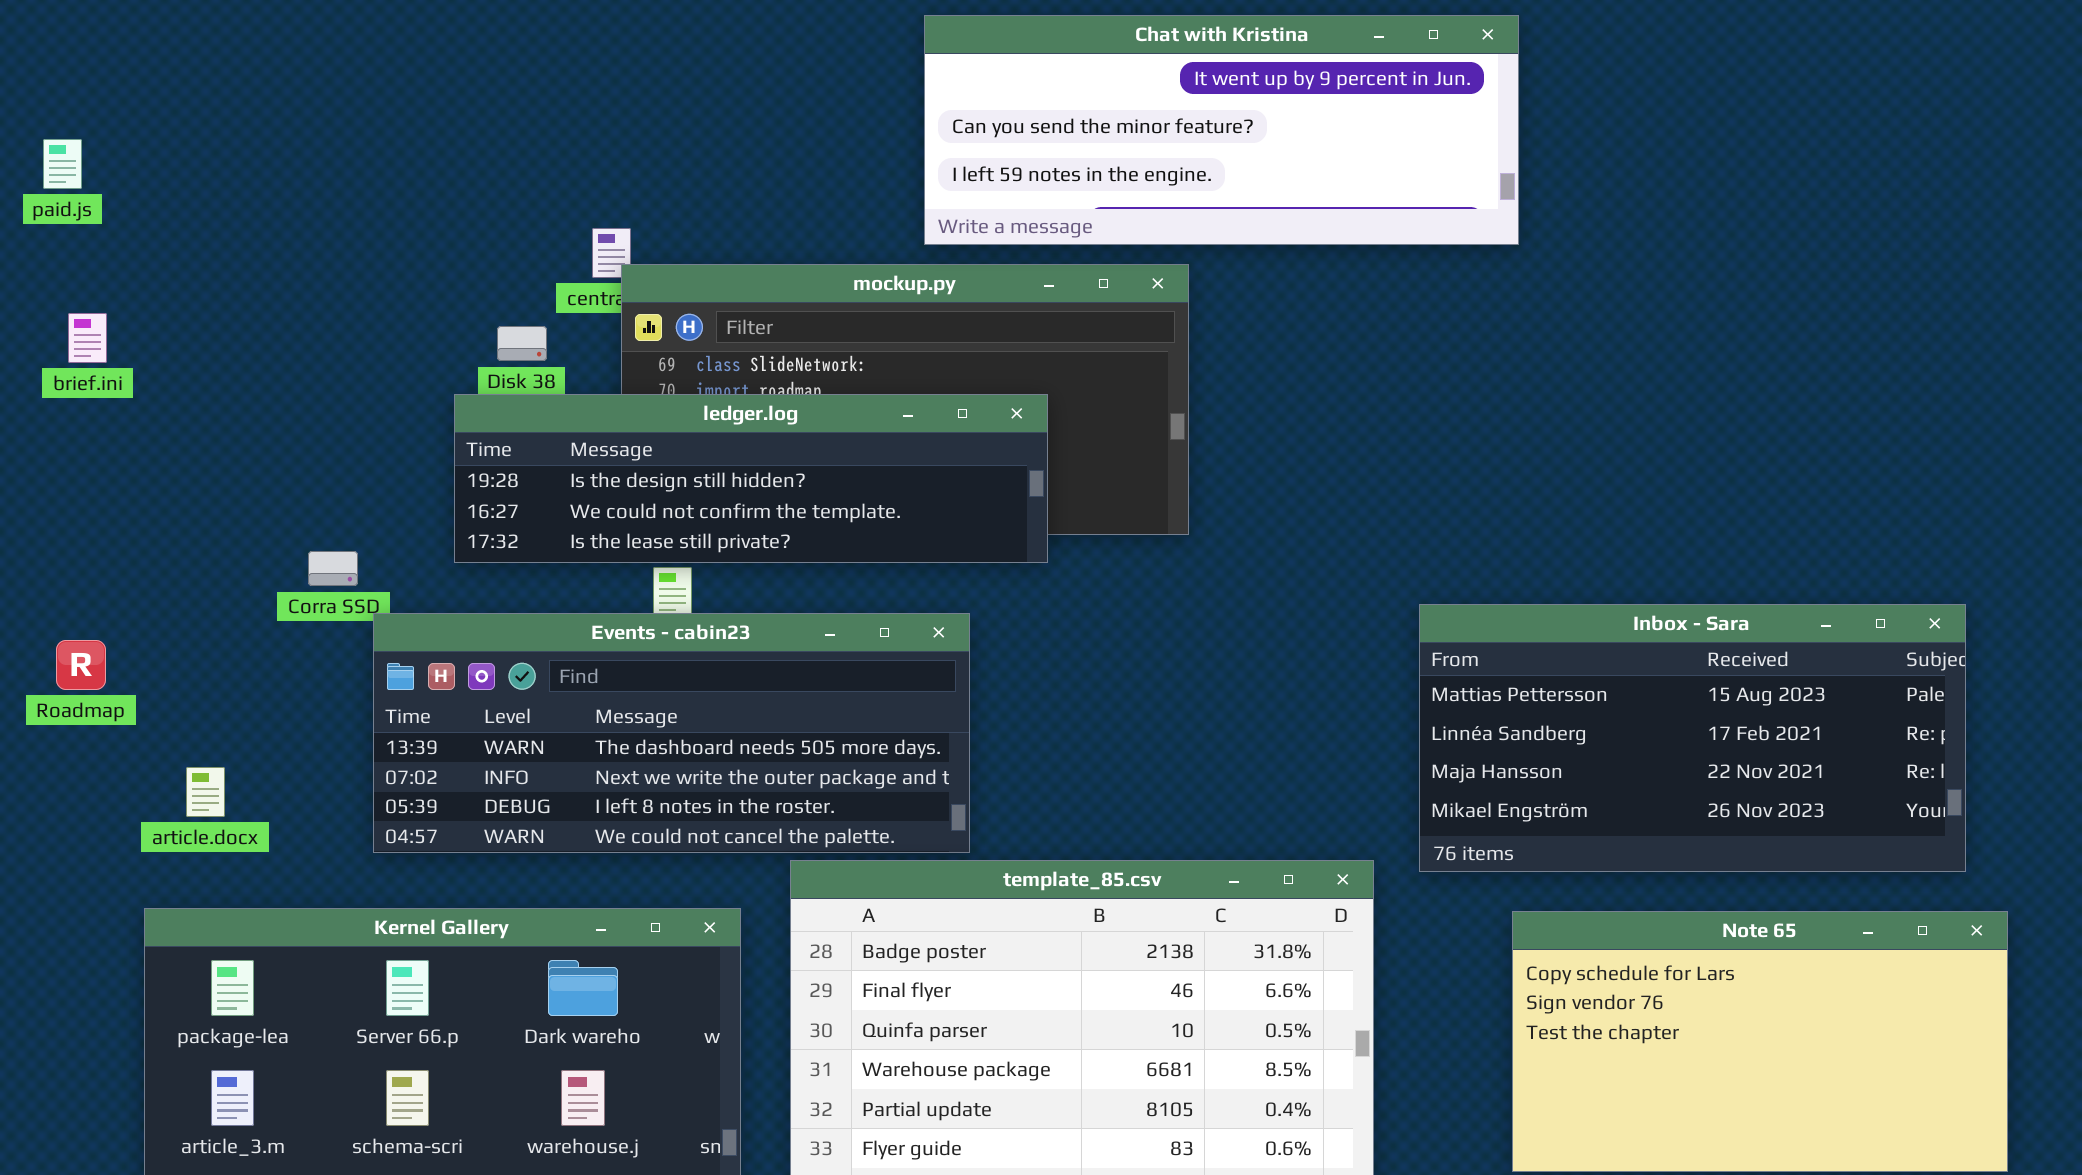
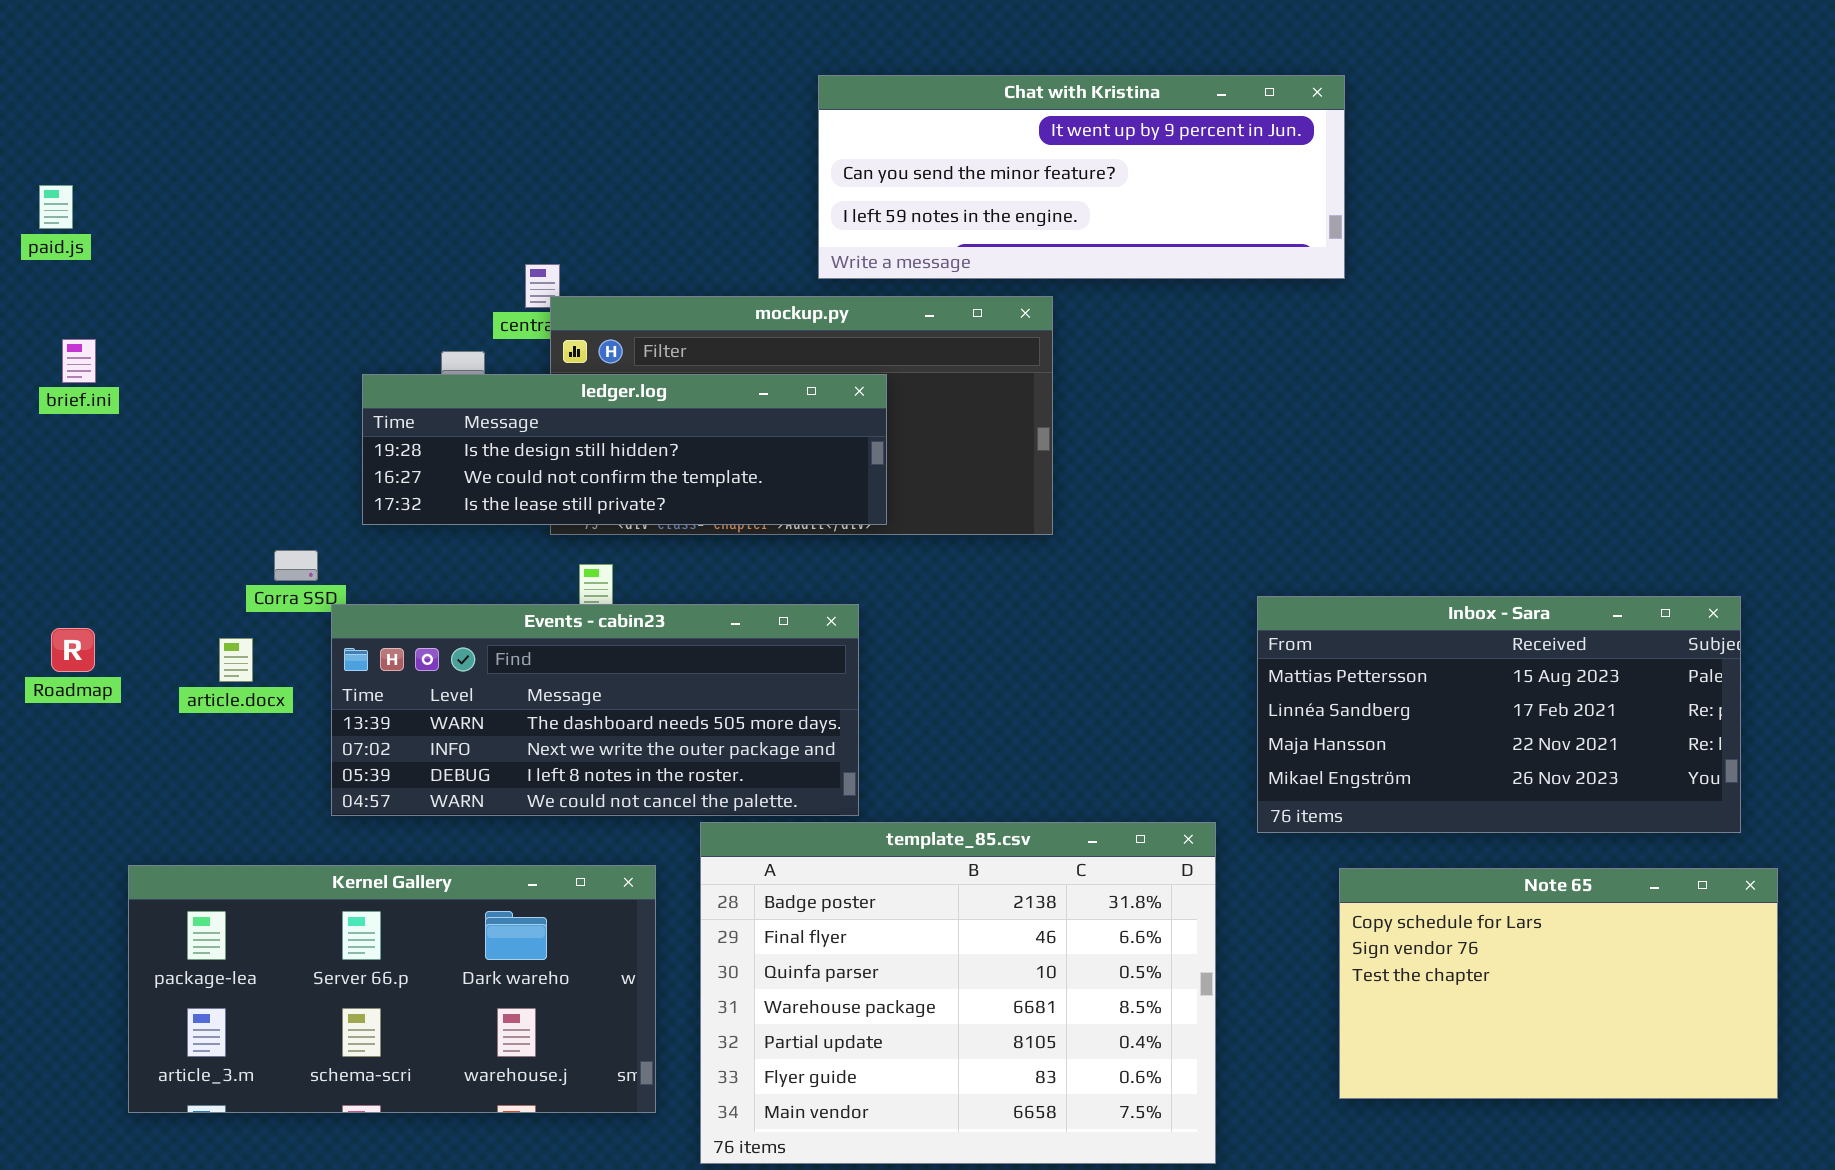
ledger.log: [454,394,1048,563] -> [362,374,887,525], moved
article.docx: [186,767,225,817] -> [219,638,253,682], moved

